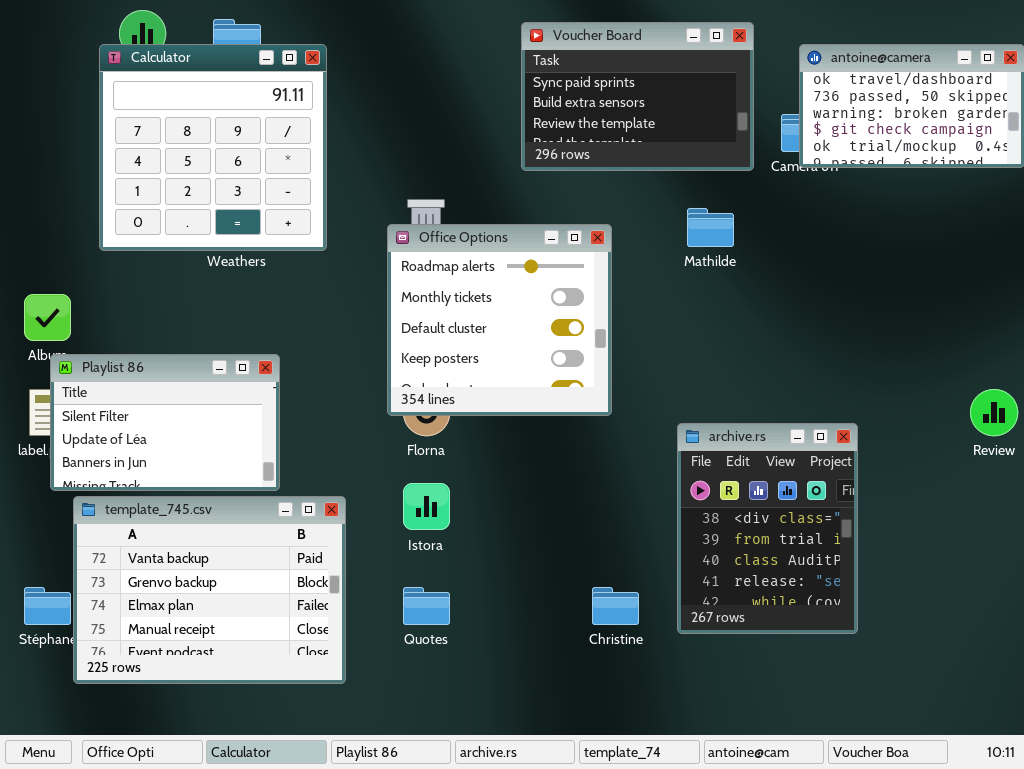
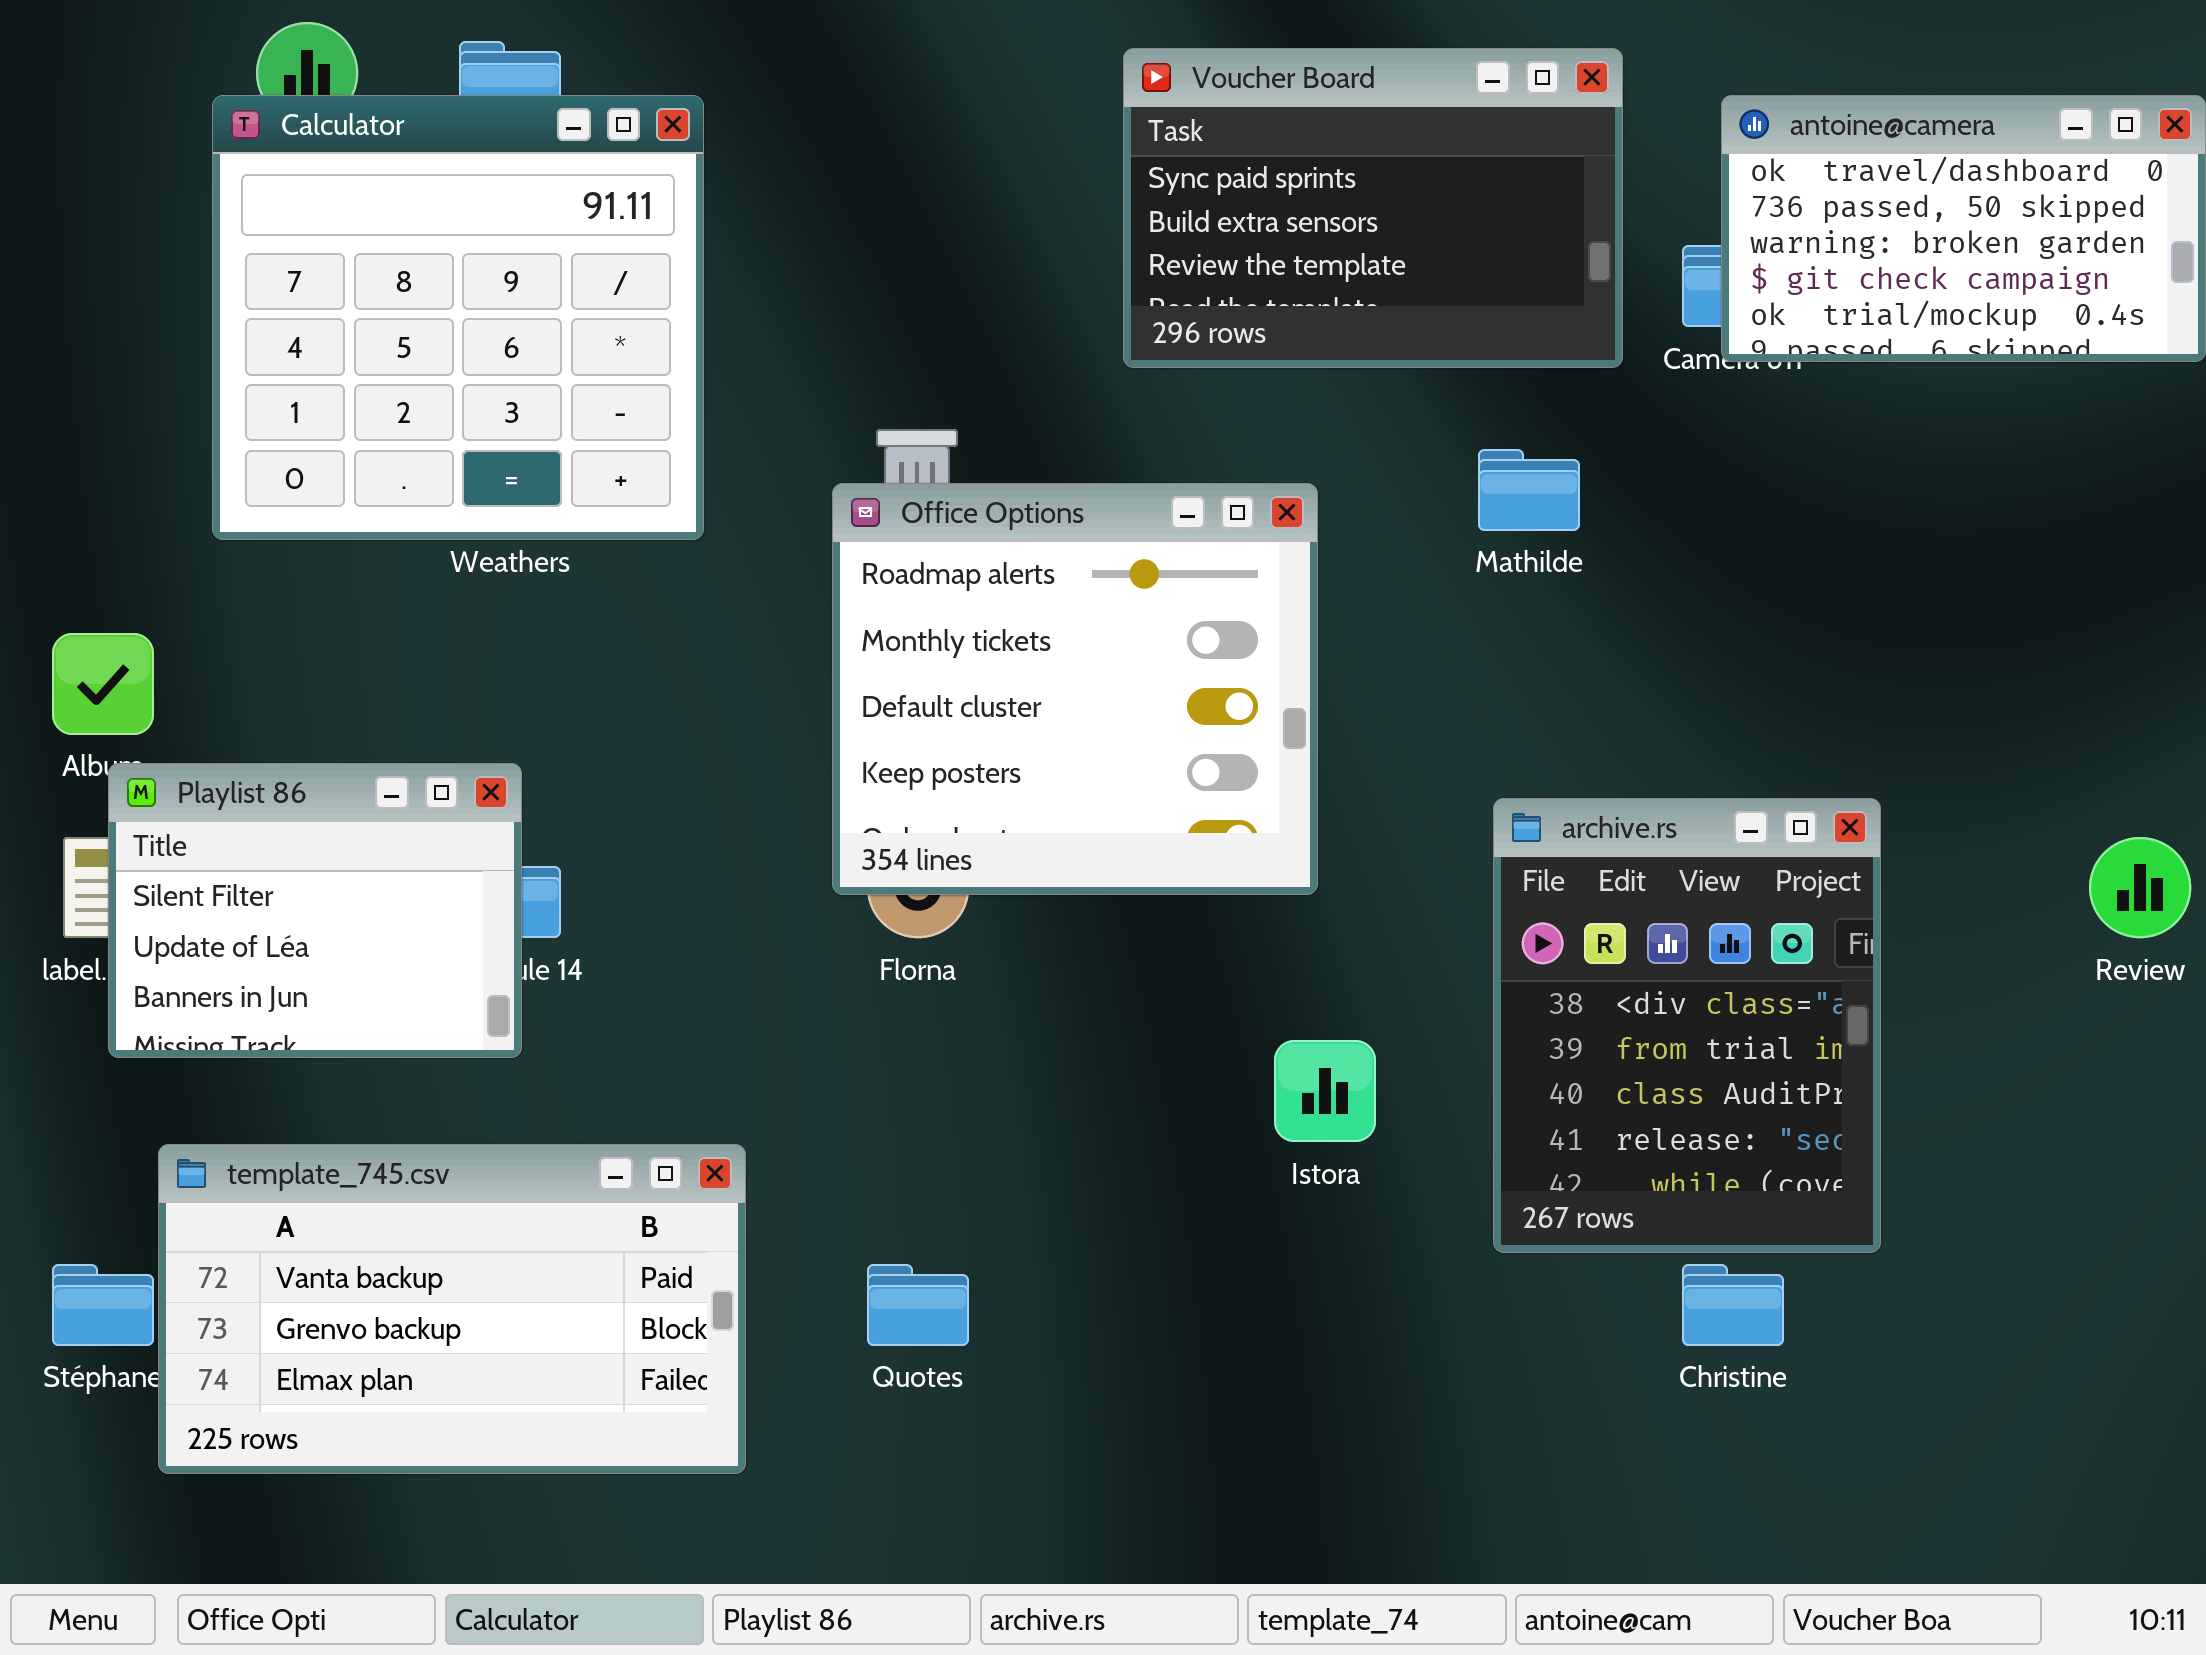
Playlist 86: [50,354,280,491] -> [108,763,522,1058], resized
archive.rs: [677,423,858,634] -> [1493,798,1881,1253], moved
Istora: [403,483,450,530] -> [1274,1040,1376,1142], moved
template_745.csv: [73,496,346,684] -> [158,1144,746,1474], resized
Christine: [592,587,639,625] -> [1682,1264,1784,1346], moved

